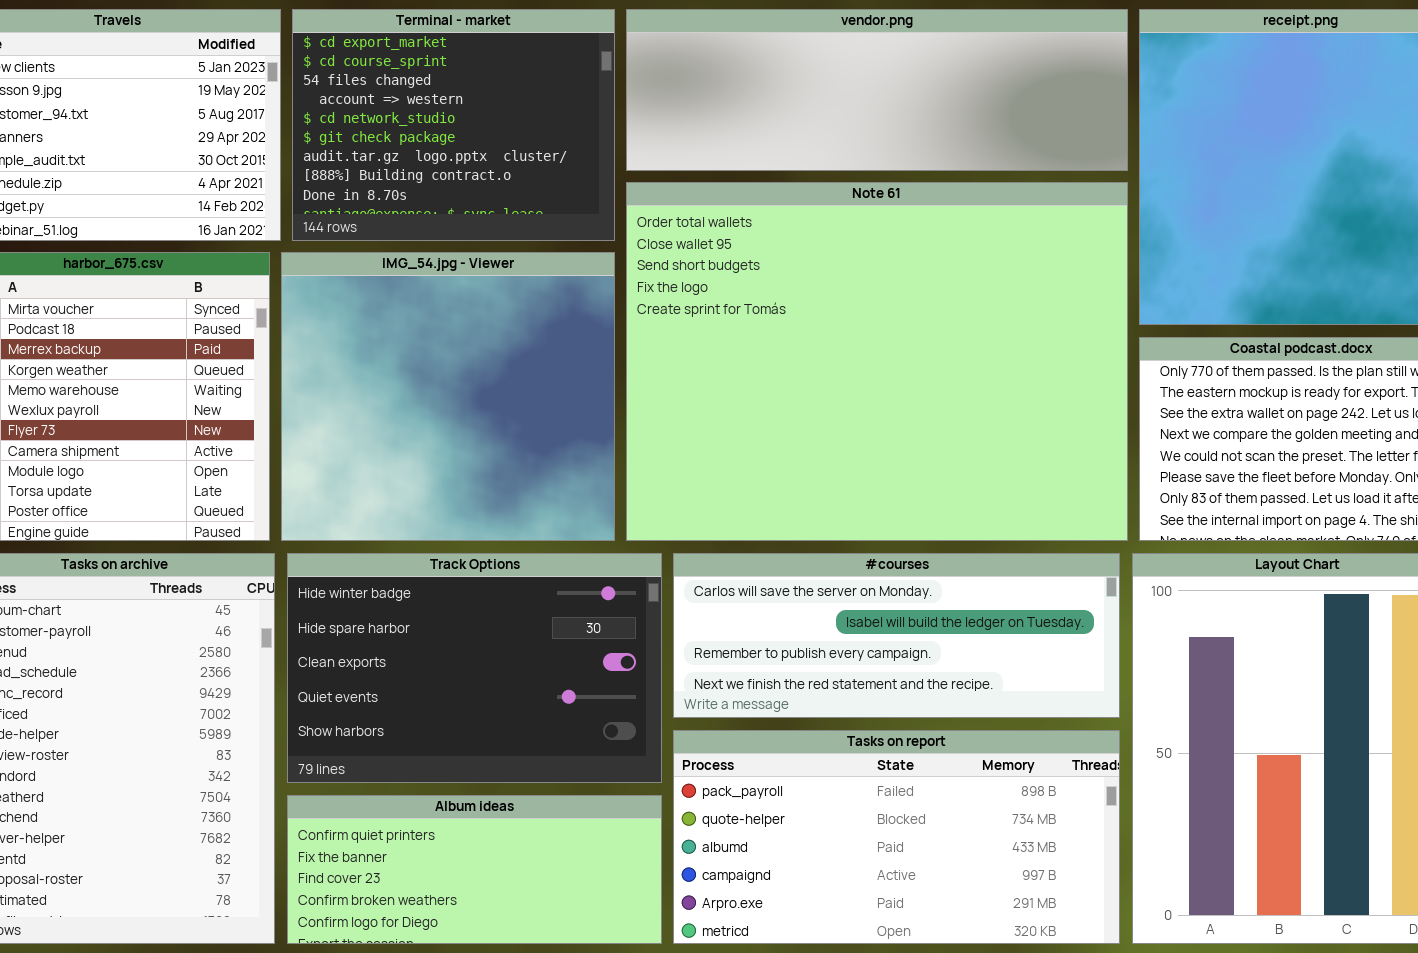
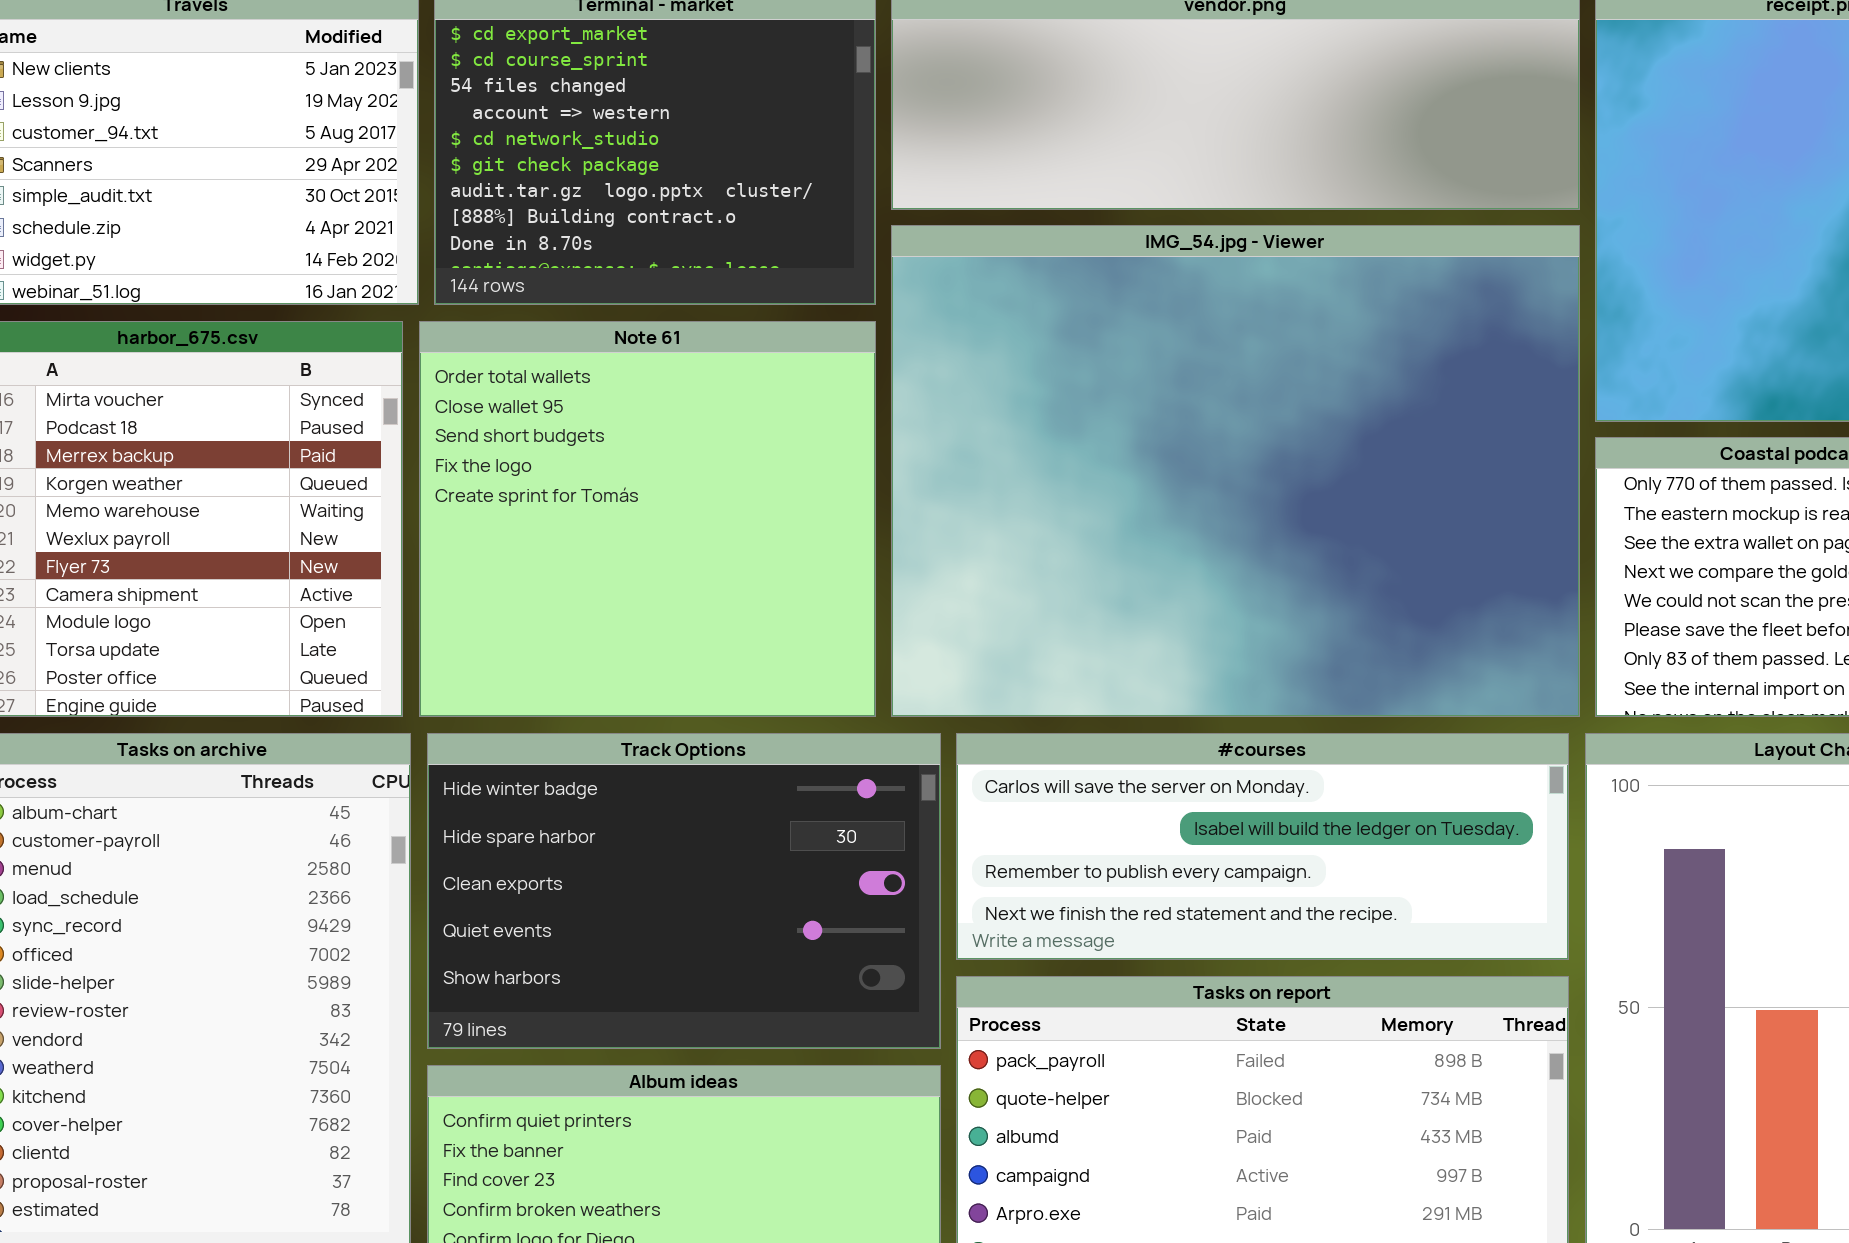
Note 61: [626,182,1128,541] -> [419,321,876,717], moved, resized
IMG_54.jpg - Viewer: [281,252,615,541] -> [891,225,1580,717], moved, resized

